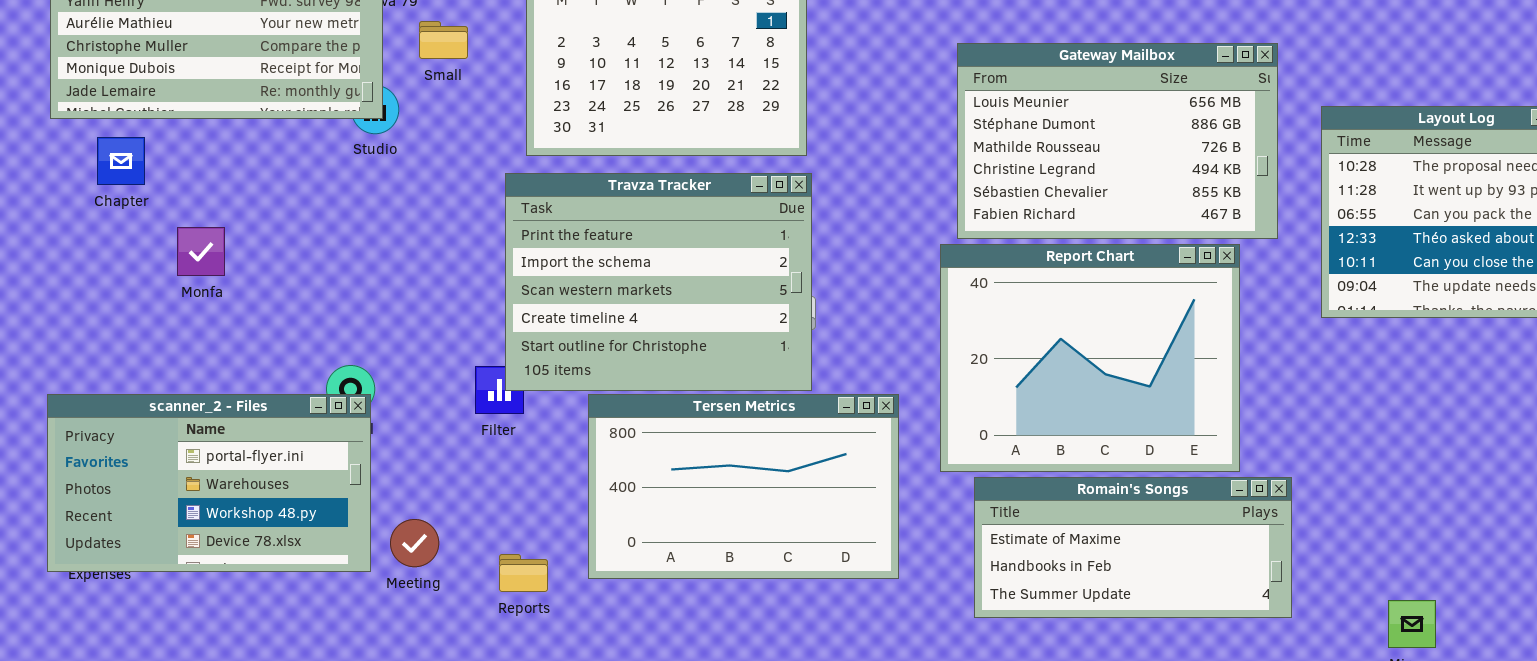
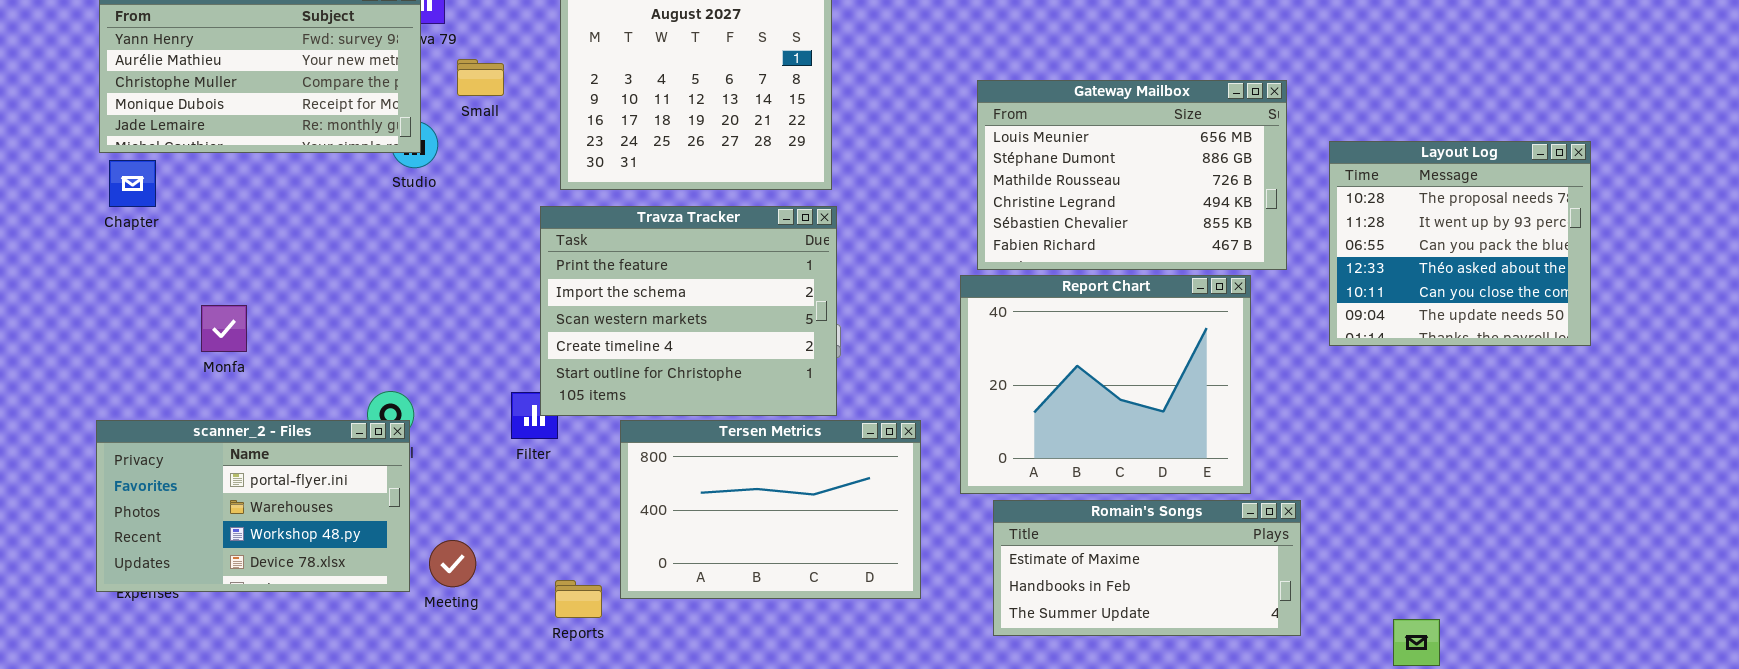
Chapter: [97,137,145,185] -> [109,160,156,207], moved
Monfa: [177,227,225,276] -> [201,305,247,352], moved
Reports: [499,554,548,592] -> [555,580,602,618], moved

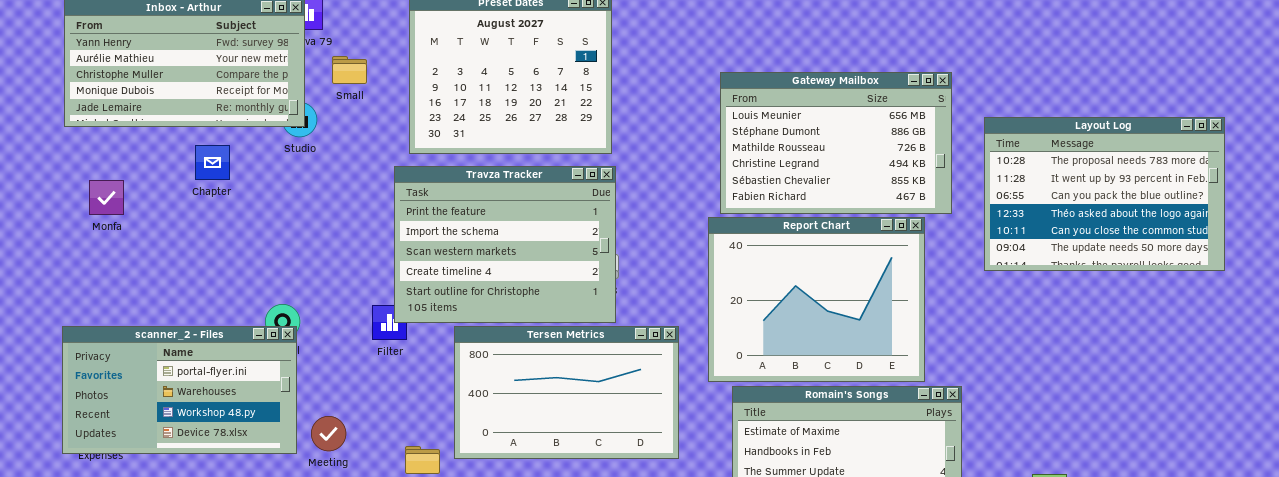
Layout Log: [1329,141,1591,346] -> [984,117,1225,271], resized
Chapter: [109,160,156,207] -> [195,145,230,180], moved
Monfa: [201,305,247,352] -> [89,180,124,215], moved

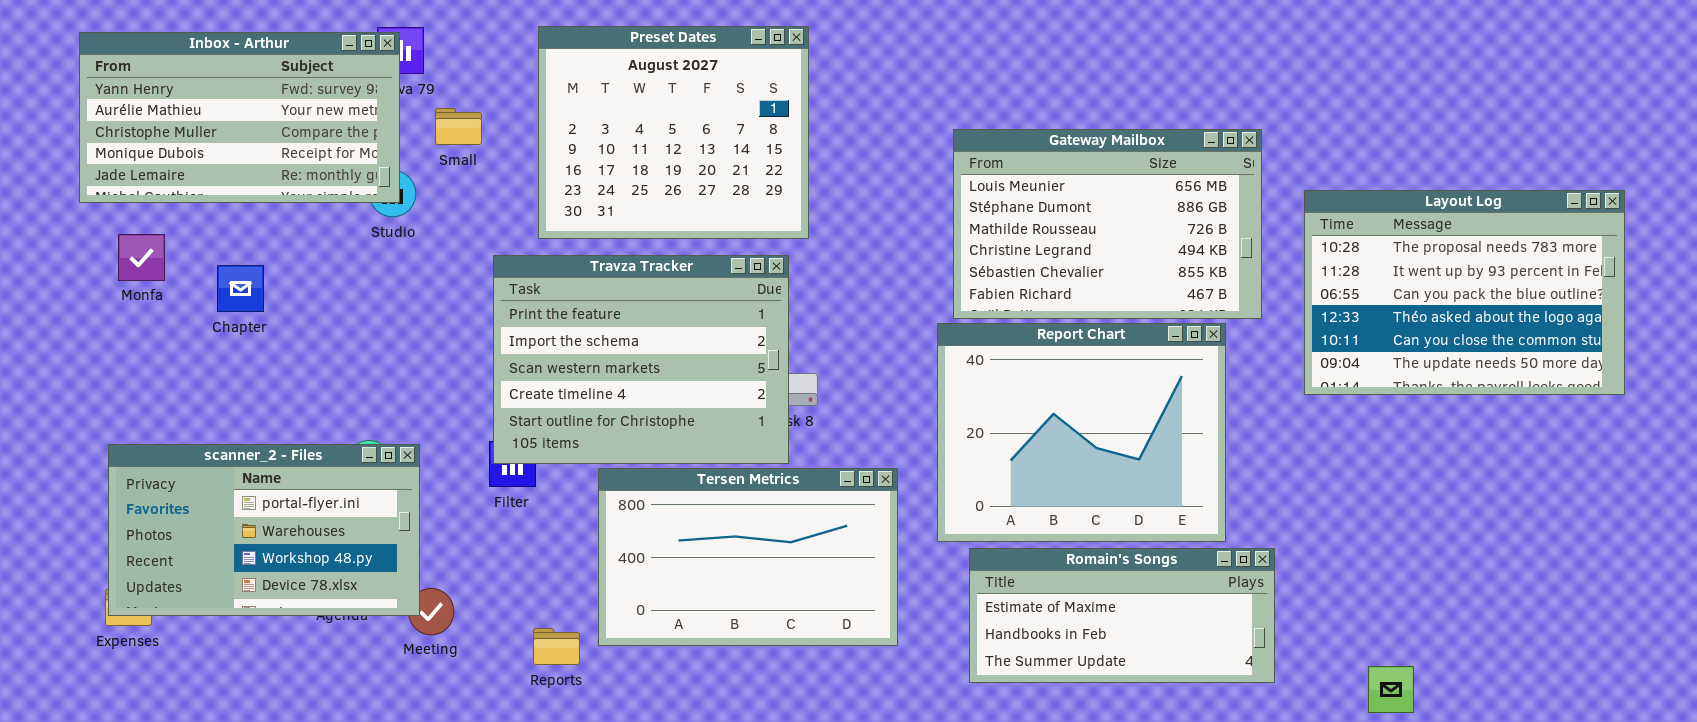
Chapter: [195,145,230,180] -> [217,265,264,312], moved
Travza Tracker: [394,166,616,323] -> [493,255,789,464], moved
Monfa: [89,180,124,215] -> [118,234,165,281], moved
scanner_2 - Files: [62,326,297,454] -> [108,444,420,616], moved

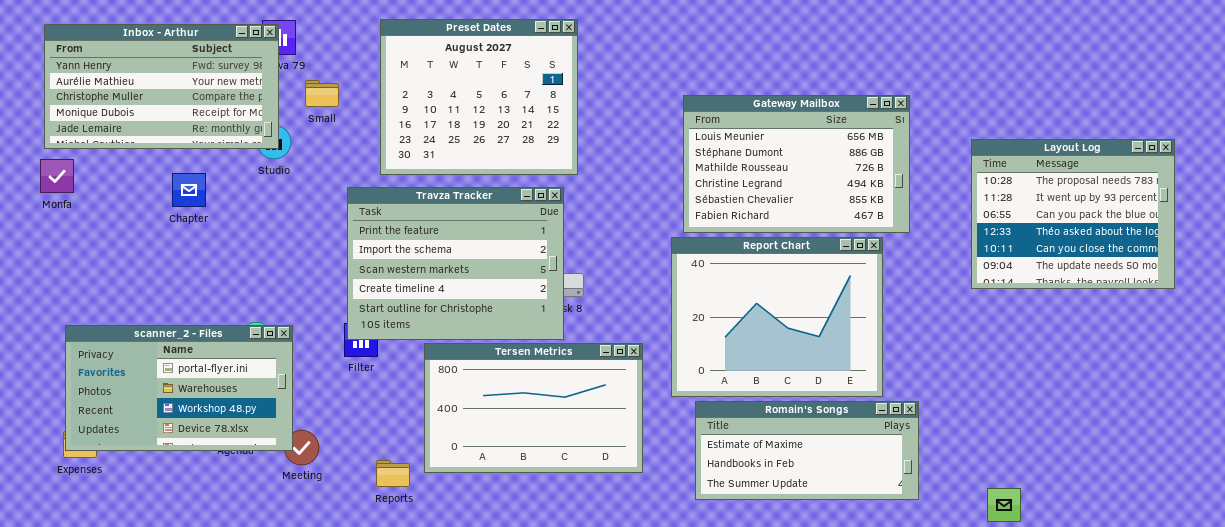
Layout Log: [1304,190,1625,395] -> [971,139,1175,289], resized
Monfa: [118,234,165,281] -> [40,159,74,193], moved
Chapter: [217,265,264,312] -> [172,173,206,207], moved

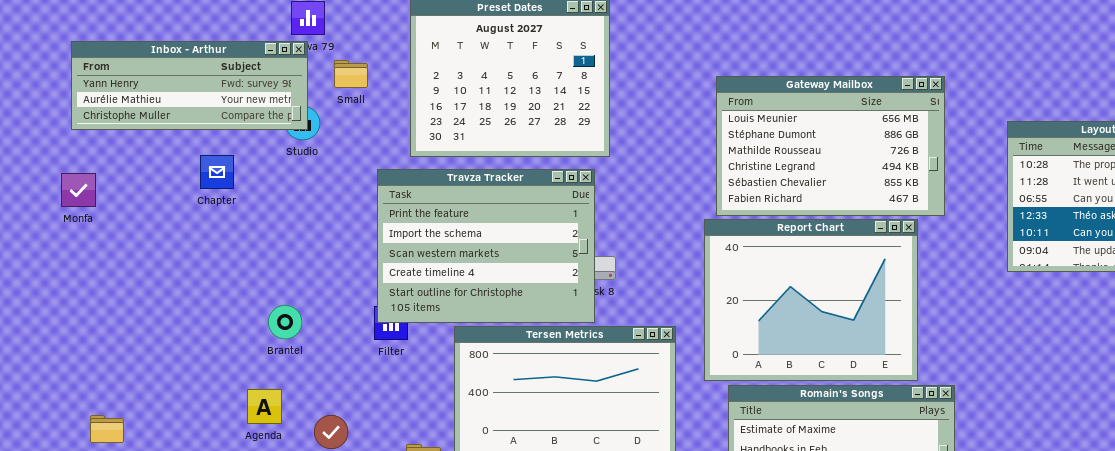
Inbox - Arthur: [44,24,279,149] -> [71,41,308,130], resized
Monfa: [40,159,74,193] -> [61,173,96,207], moved
scanner_2 - Files: [65,325,293,451] -> none, closed

